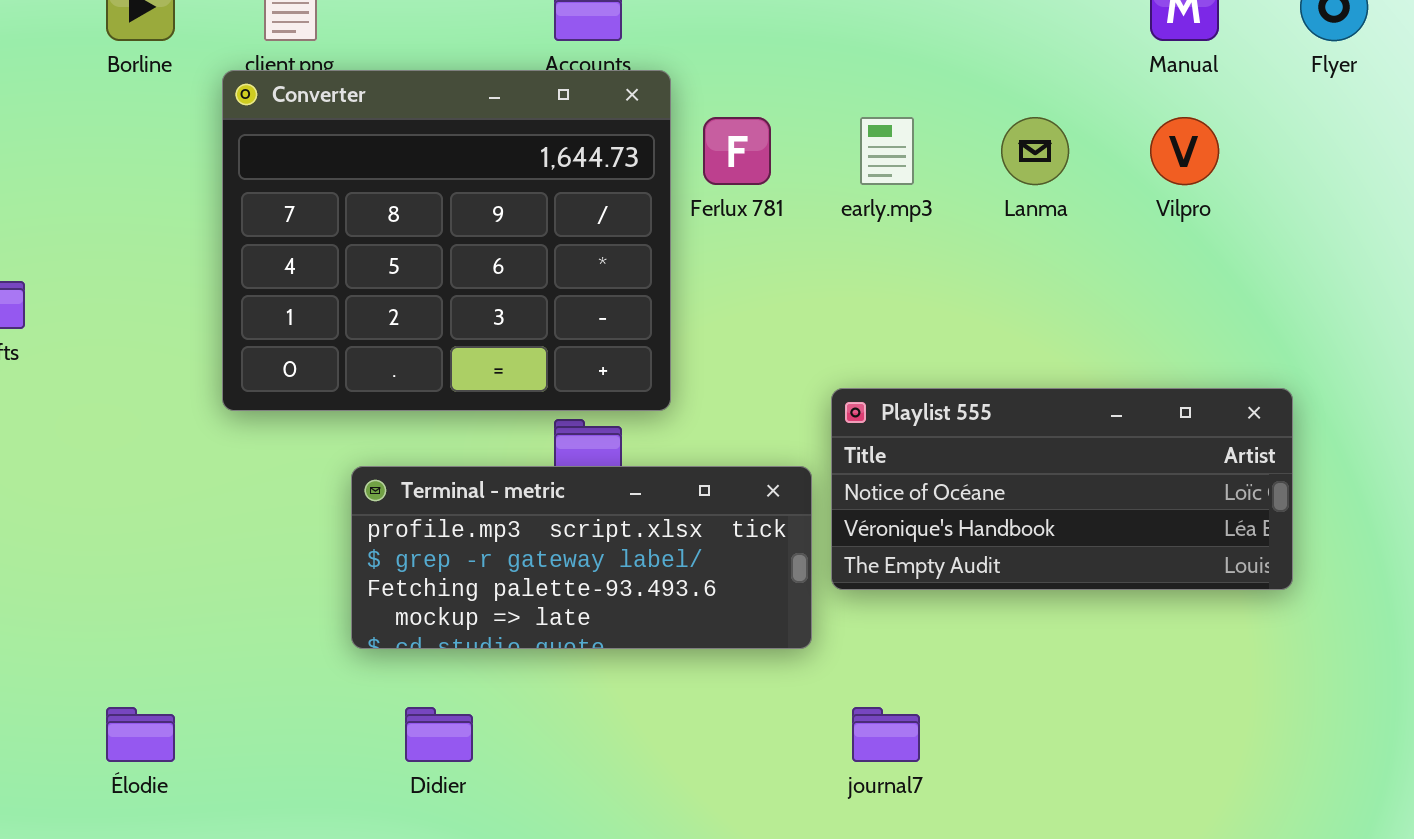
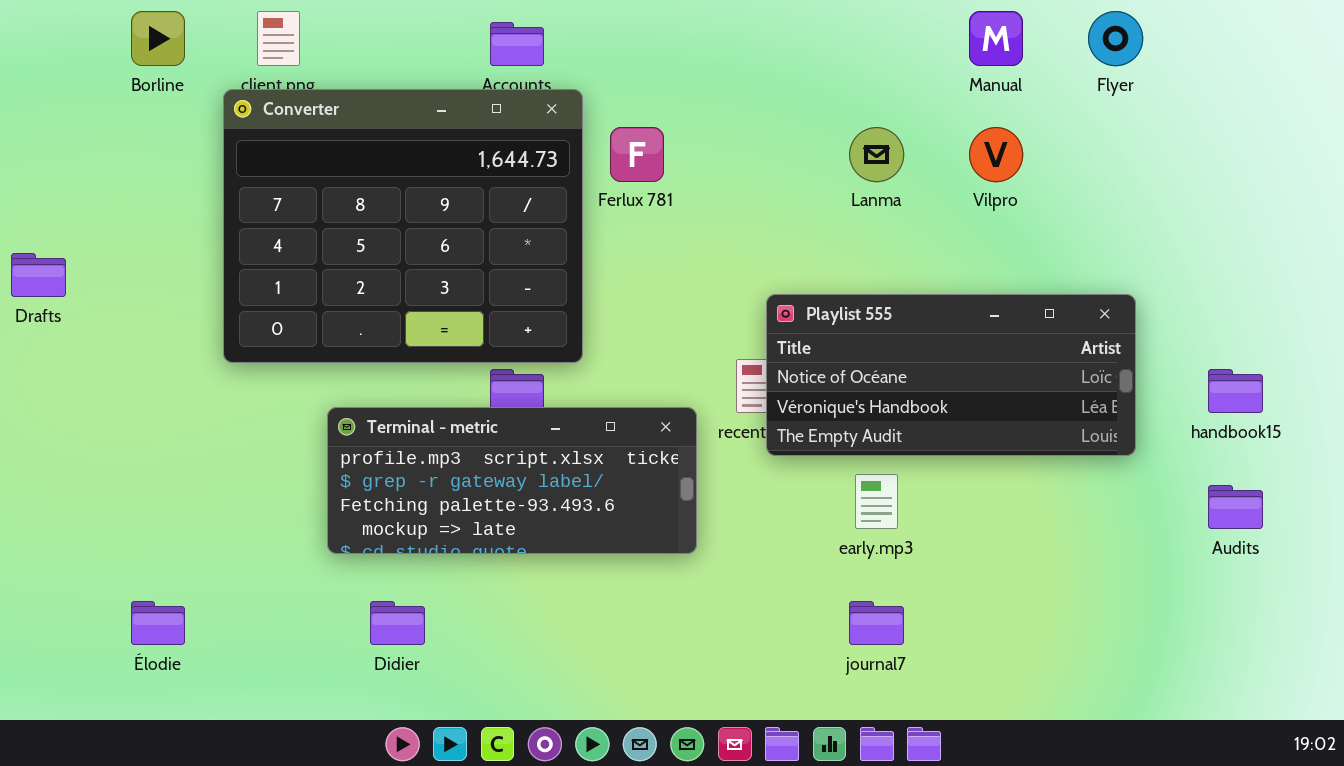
early.mp3: [860,117,914,185] -> [855,474,898,529], moved
Playlist 555: [831,388,1293,590] -> [766,294,1136,456], moved
journal7: [852,707,920,762] -> [849,601,904,645], moved

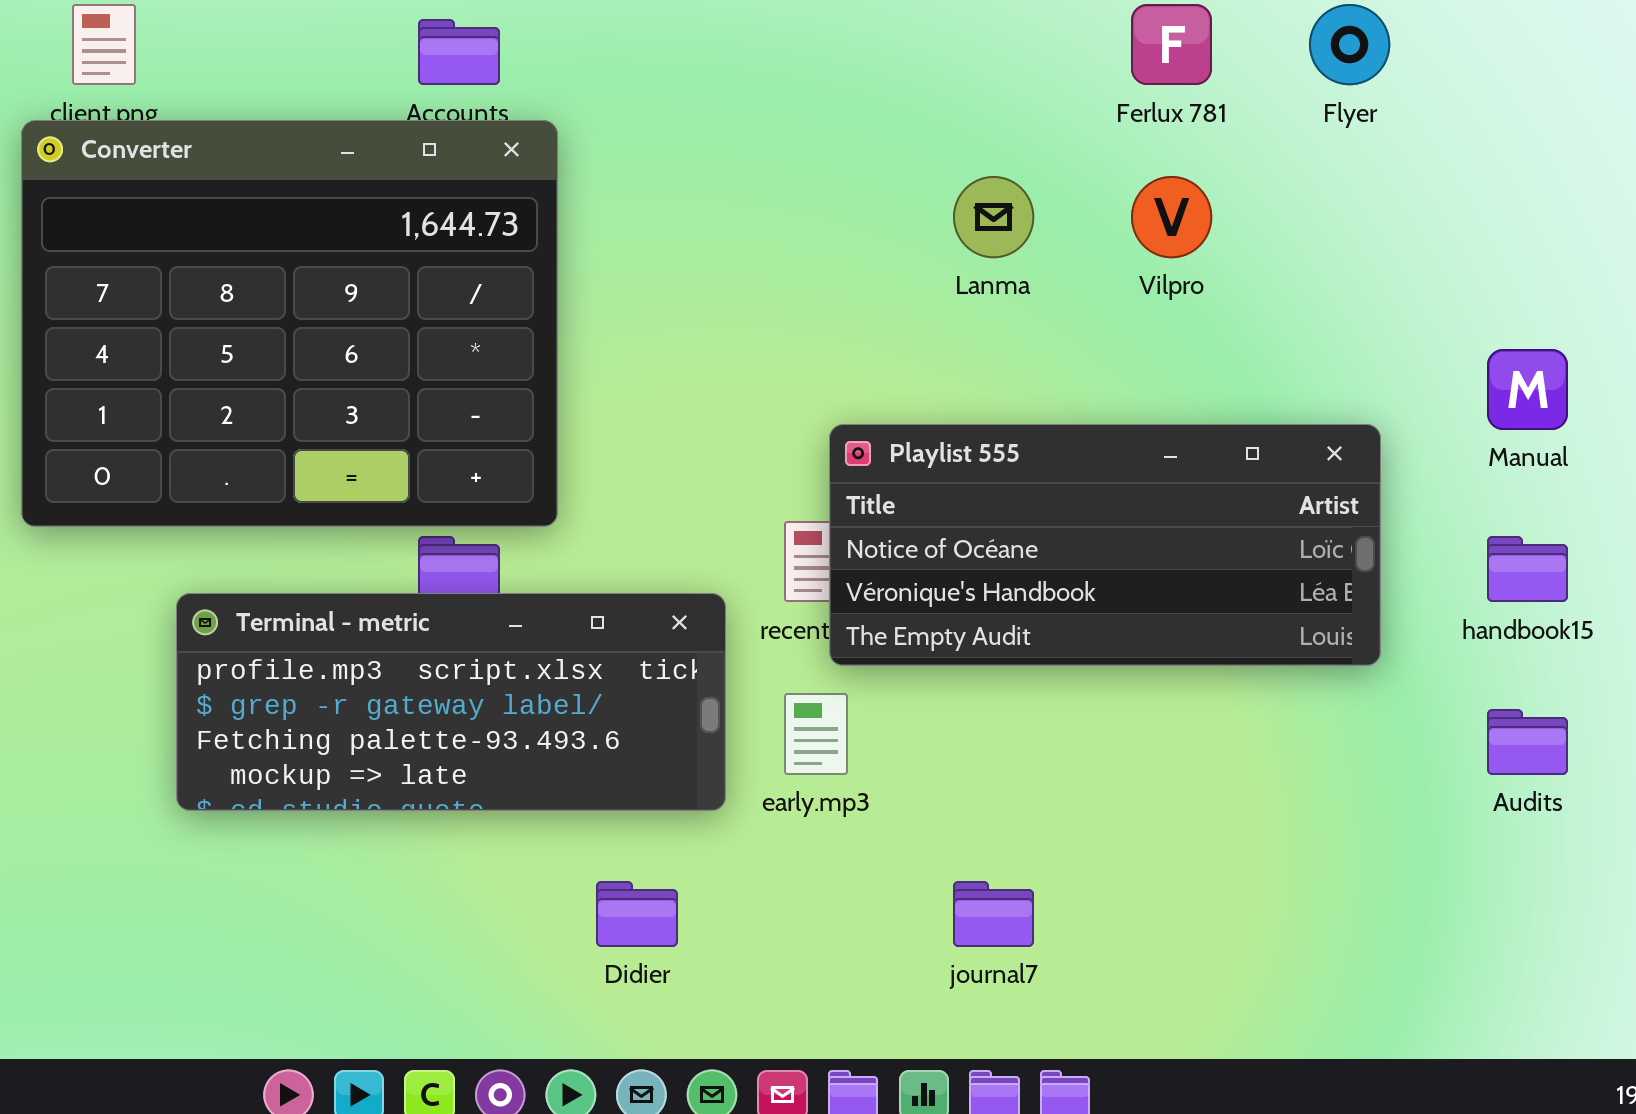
Manual: [969,11,1023,66] -> [1487,349,1568,430], moved
Ferlux 781: [610,127,664,182] -> [1131,4,1212,85], moved
early.mp3: [855,474,898,529] -> [784,693,848,775], moved
Didier: [370,601,425,645] -> [596,881,678,947], moved

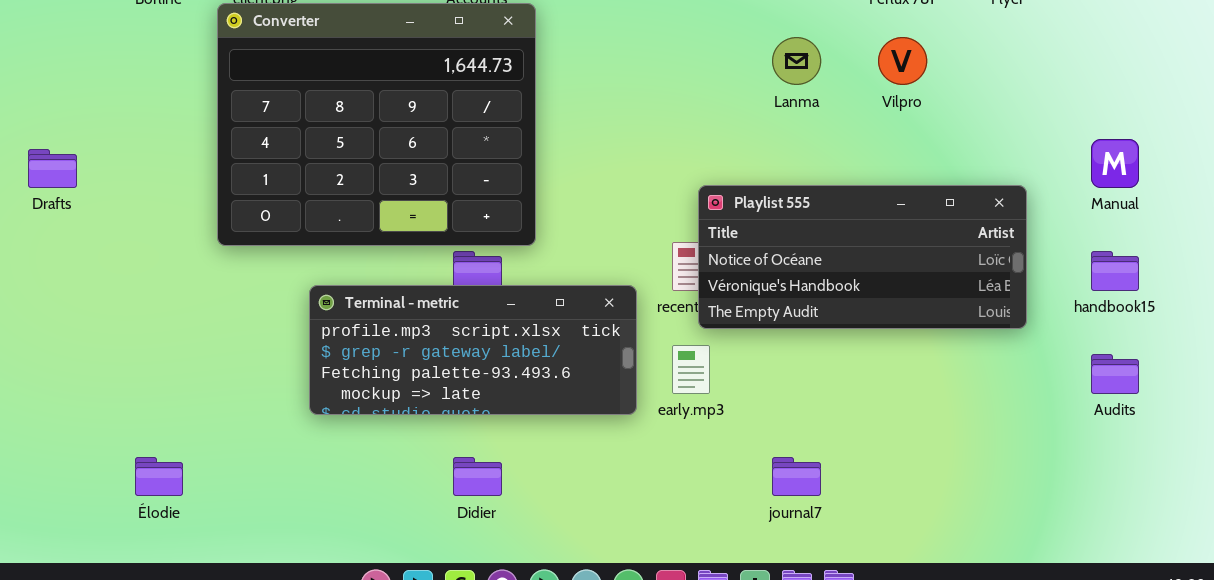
Didier: [596,881,678,947] -> [453,457,502,496], moved

